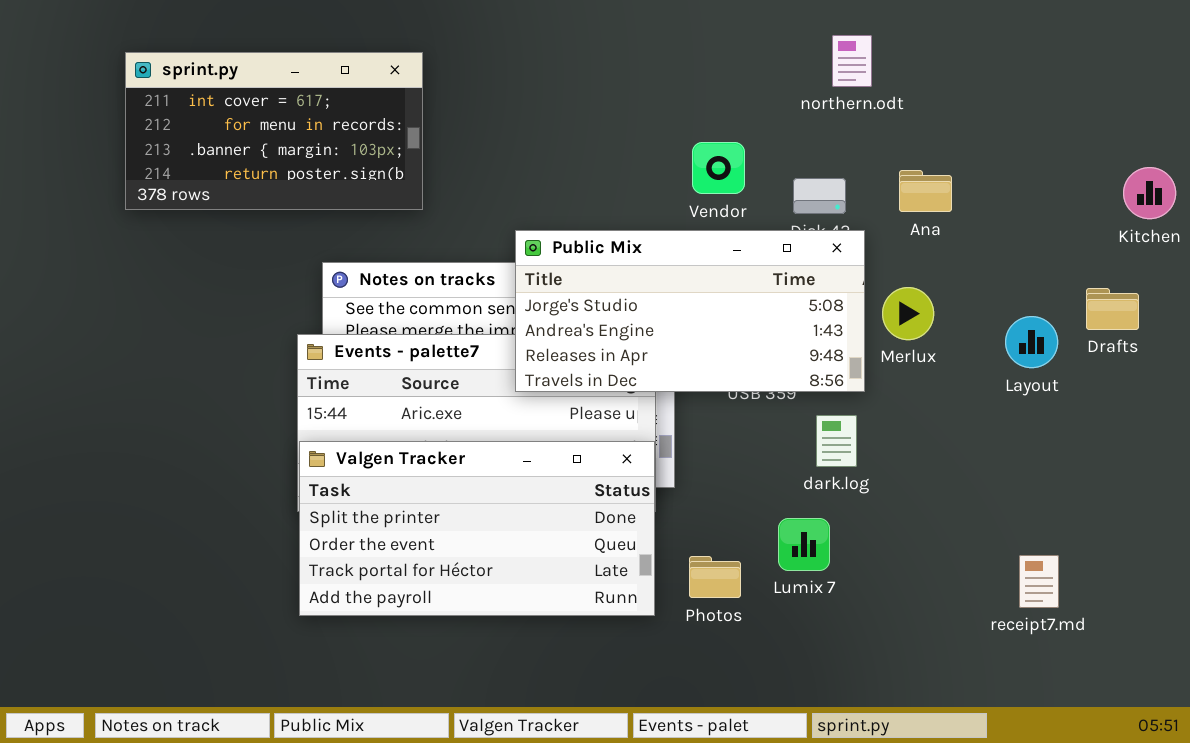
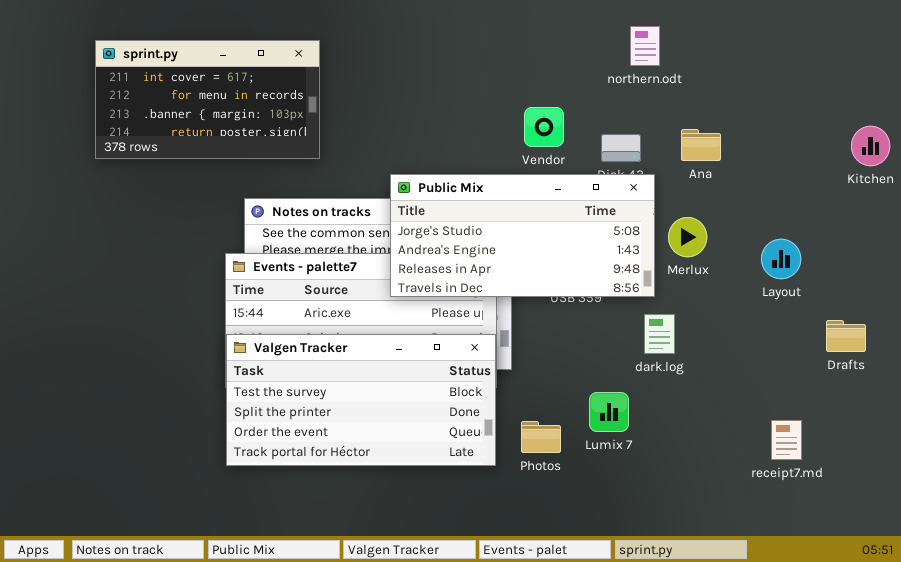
Drafts: [1086,288,1139,330] -> [826,320,866,352], moved
dark.log: [816,415,857,467] -> [644,314,675,354], moved
Valgen Tracker: [299,441,655,616] -> [226,334,496,466], scrolled up 1 row

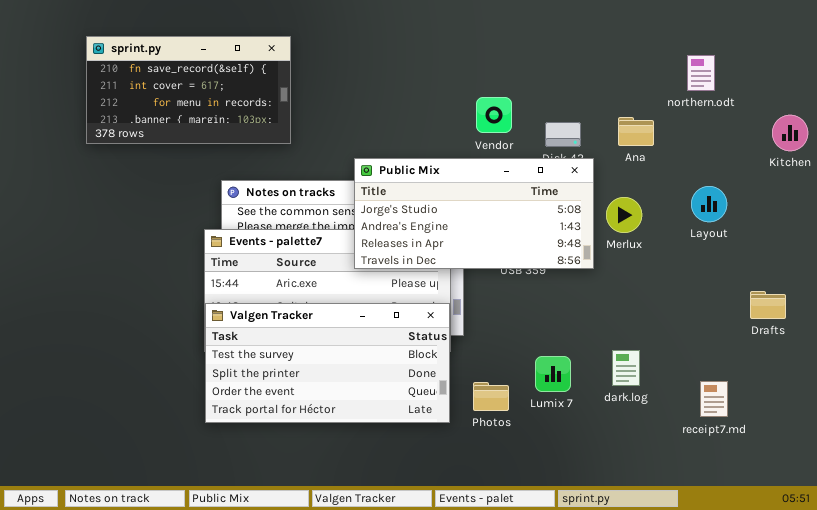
northern.odt: [630,26,660,66] -> [687,55,715,91], moved
sprint.py: [95,40,320,159] -> [86,36,291,144], scrolled up 1 row
Layout: [761,239,801,279] -> [691,186,727,222], moved
dark.log: [644,314,675,354] -> [612,350,640,386], moved

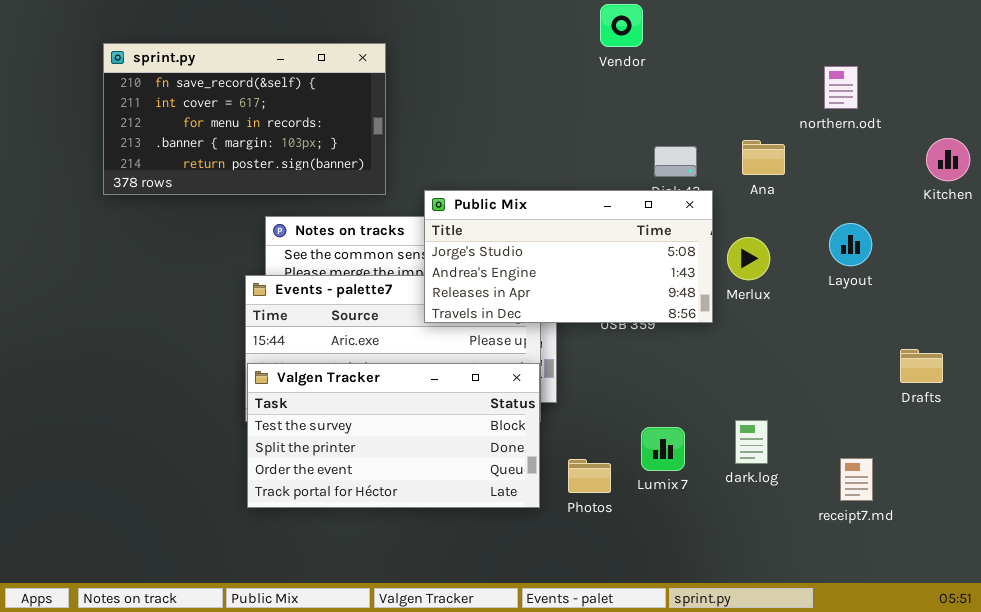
sprint.py: [86,36,291,144] -> [103,43,386,195], resized
Vendor: [476,97,512,133] -> [600,4,643,47], moved

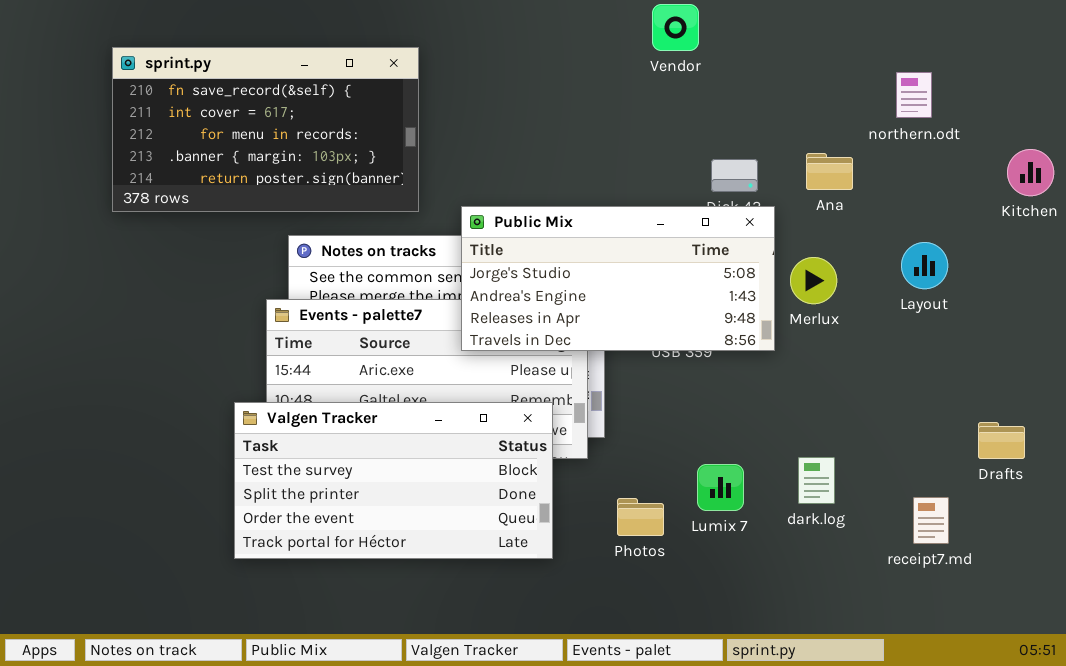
Drafts: [900,349,943,383] -> [978,422,1025,459], moved
Valgen Tracker: [247,363,540,508] -> [234,402,553,559], moved

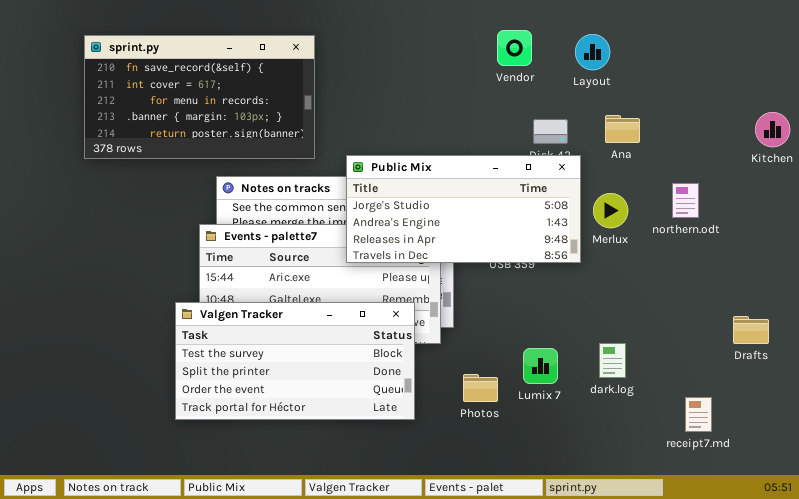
Vendor: [652,4,699,51] -> [497,30,532,66], moved
northern.odt: [896,72,932,118] -> [672,183,699,218], moved
Layout: [901,242,948,289] -> [575,34,610,70], moved
receipt7.md: [913,497,949,544] -> [685,397,712,432], moved

